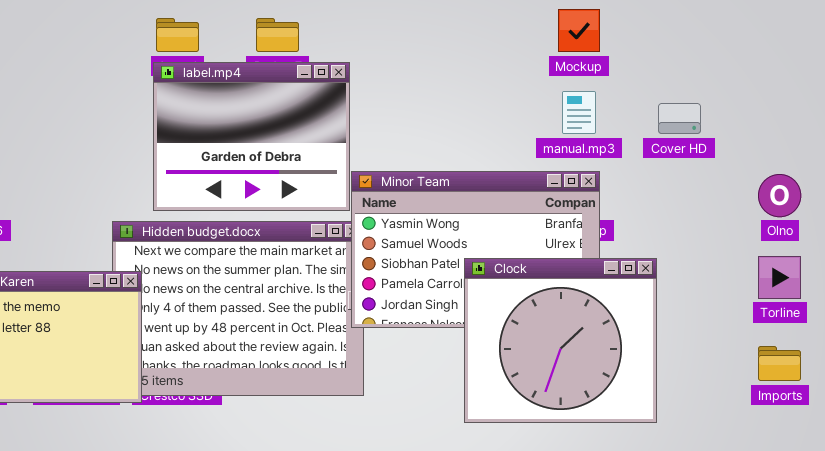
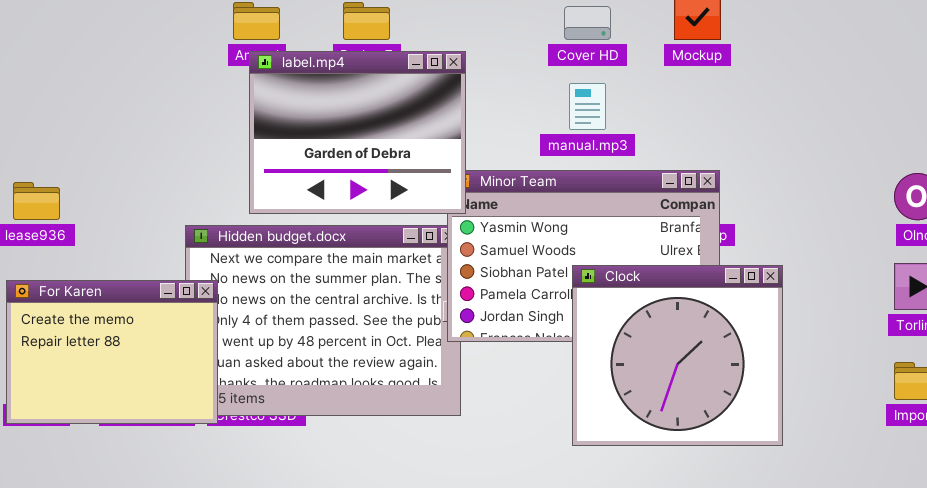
label.mp4: [153,62,350,211] -> [249,51,466,214], moved
manual.mp3: [562,91,596,134] -> [569,83,606,130], moved
Cover HD: [658,103,701,134] -> [564,6,611,40], moved

